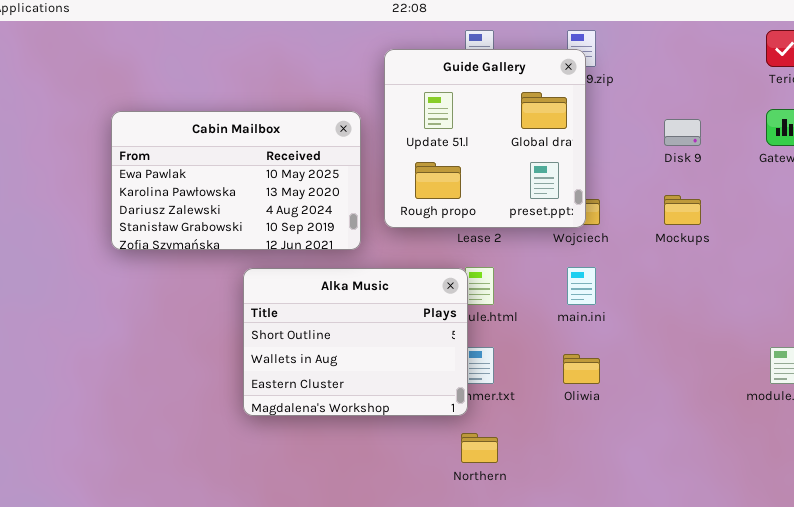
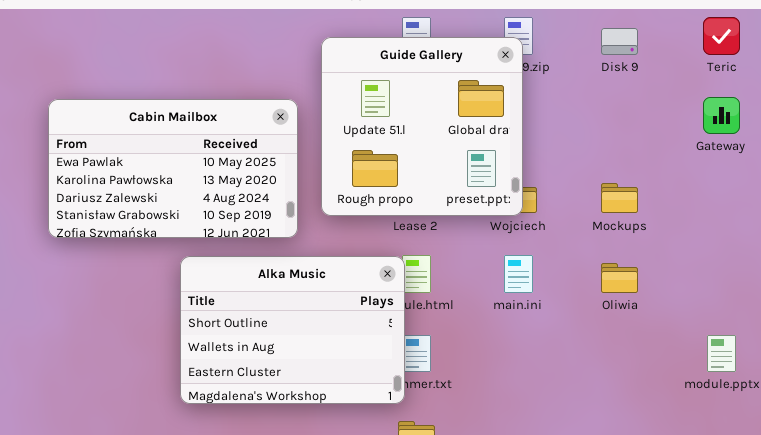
Disk 9: [664,119,701,146] -> [601,28,638,55], moved
Oliwia: [563,354,600,384] -> [601,263,638,293], moved

